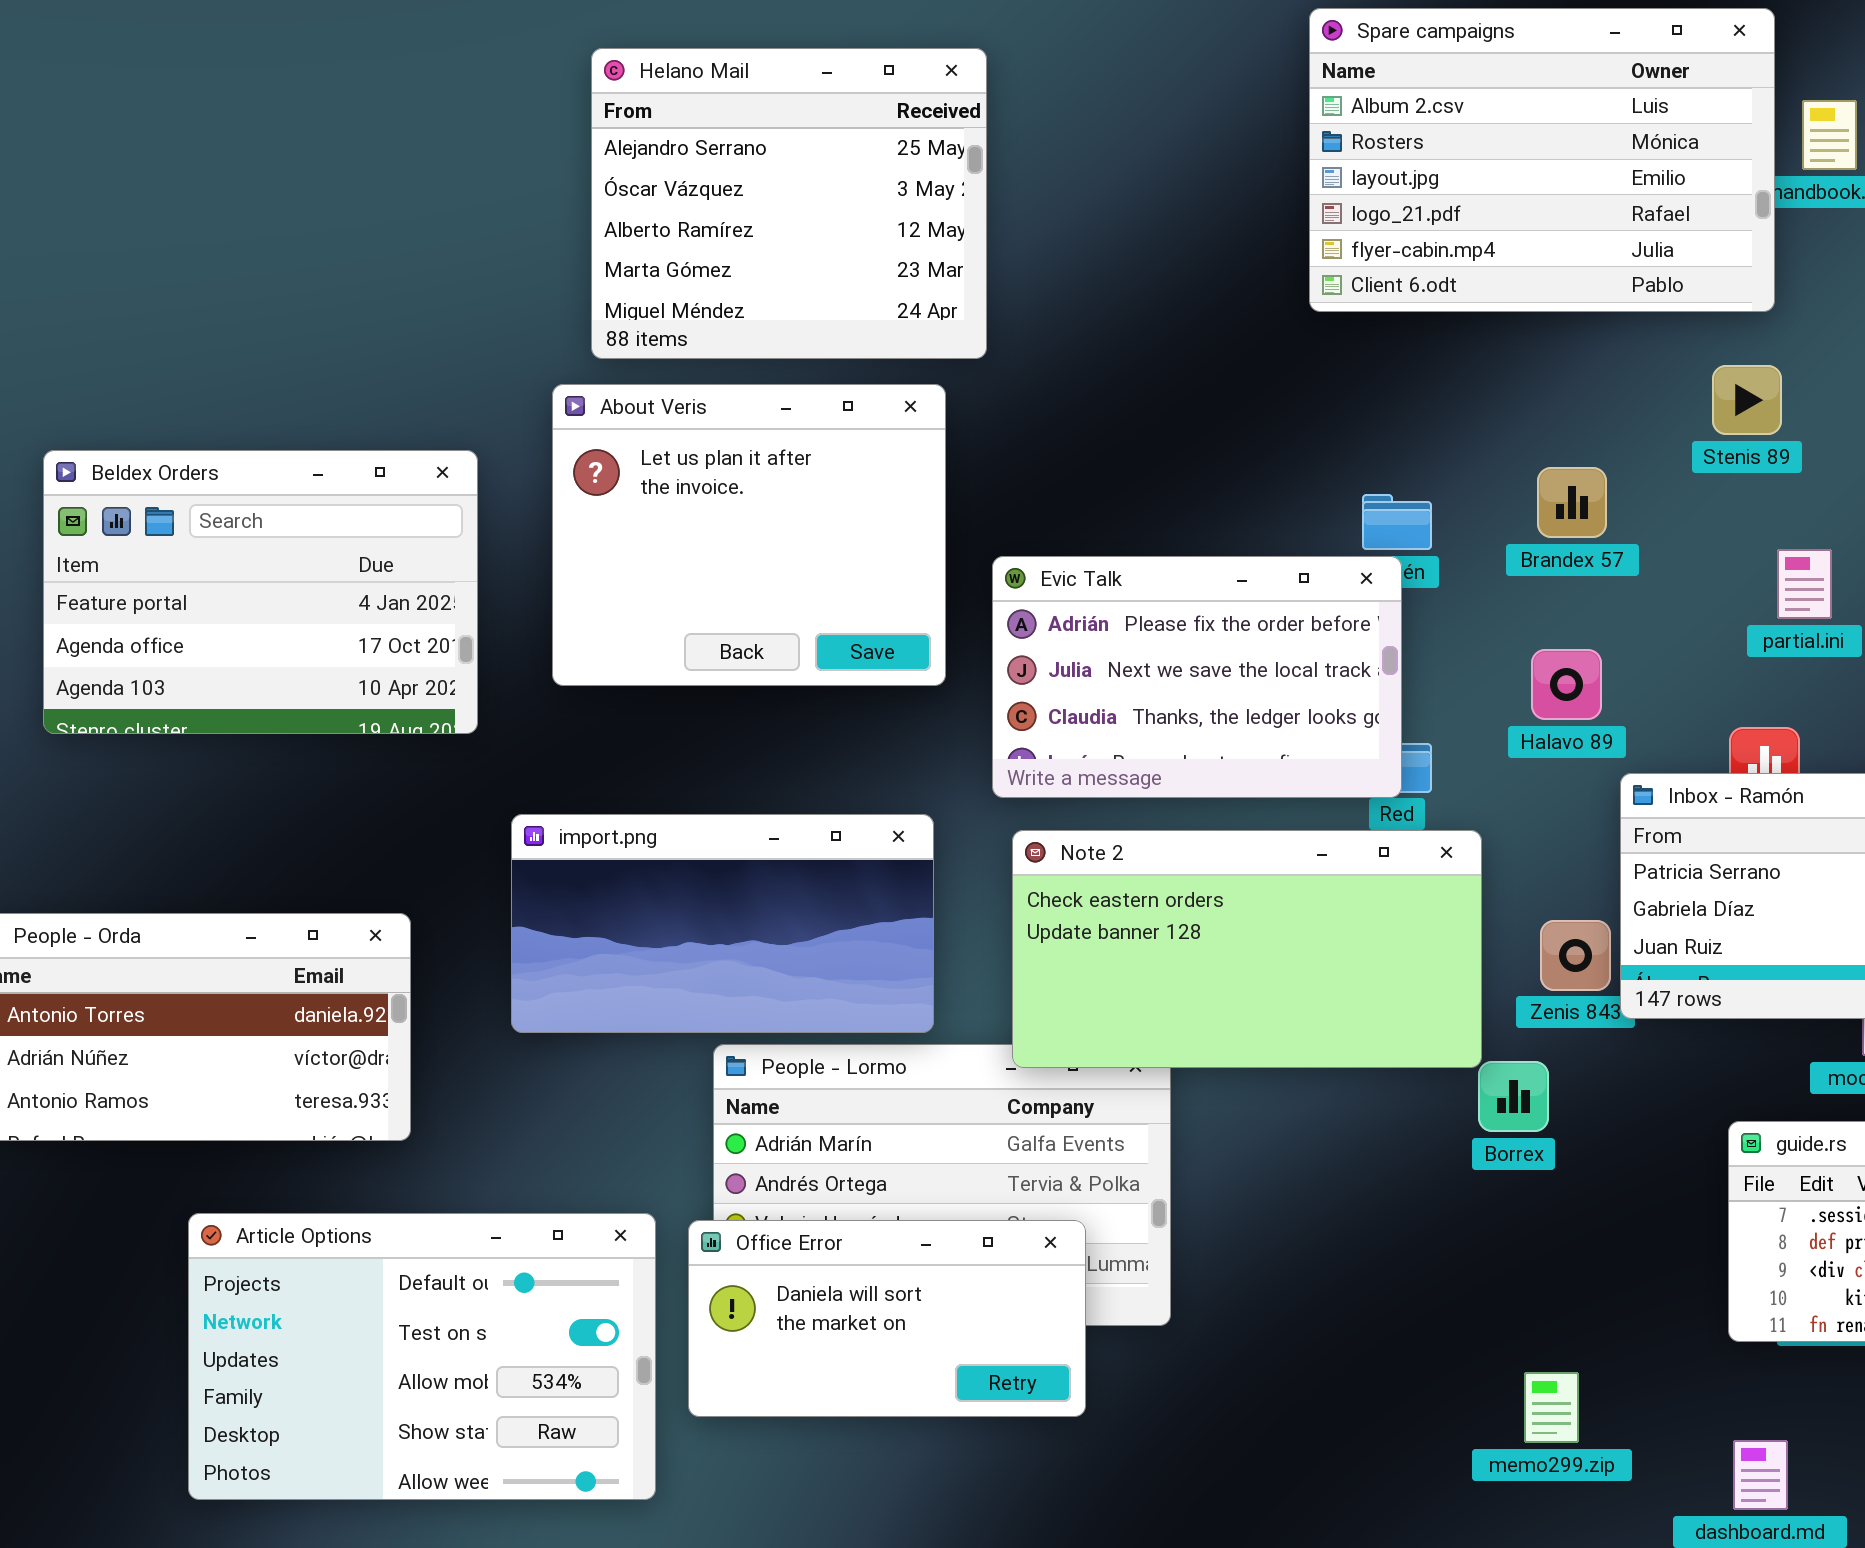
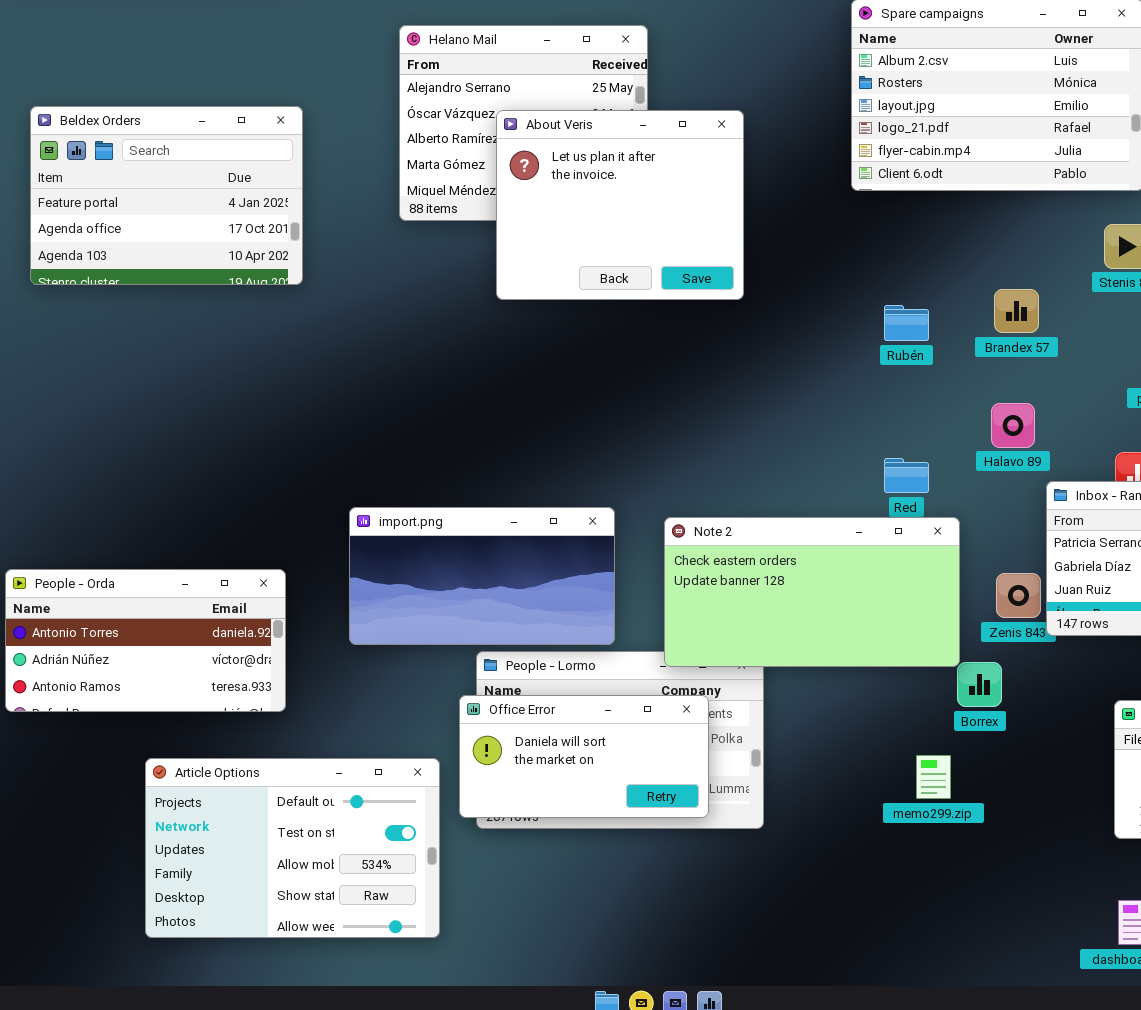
About Veris: [552,384,946,686] -> [496,110,744,300], moved
Beldex Orders: [43,450,478,734] -> [30,106,303,285], moved
Evic Talk: [992,556,1402,798] -> none, closed
Office Error: [688,1220,1086,1417] -> [459,695,709,818], moved
memo299.zip: [1524,1372,1579,1443] -> [916,755,951,799], moved

